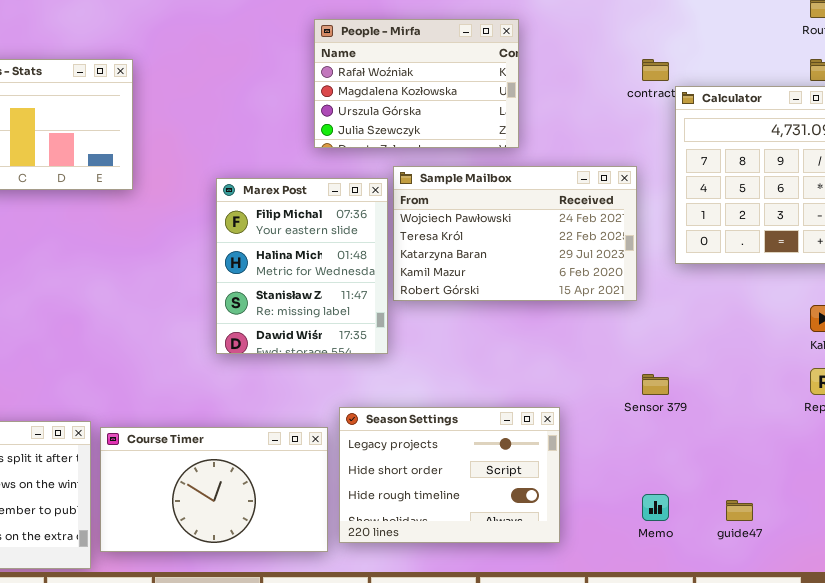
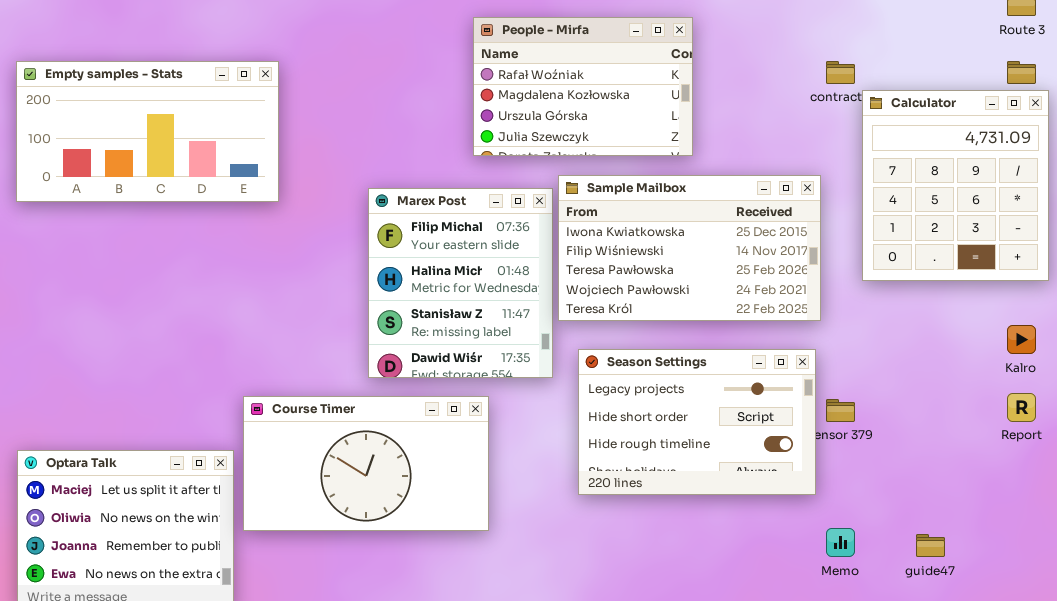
Sample Mailbox: [393,166,637,301] -> [558,175,821,321], scrolled up 3 rows
Season Settings: [339,407,560,543] -> [578,349,816,495], moved
Course Timer: [100,427,328,552] -> [243,396,489,531], moved

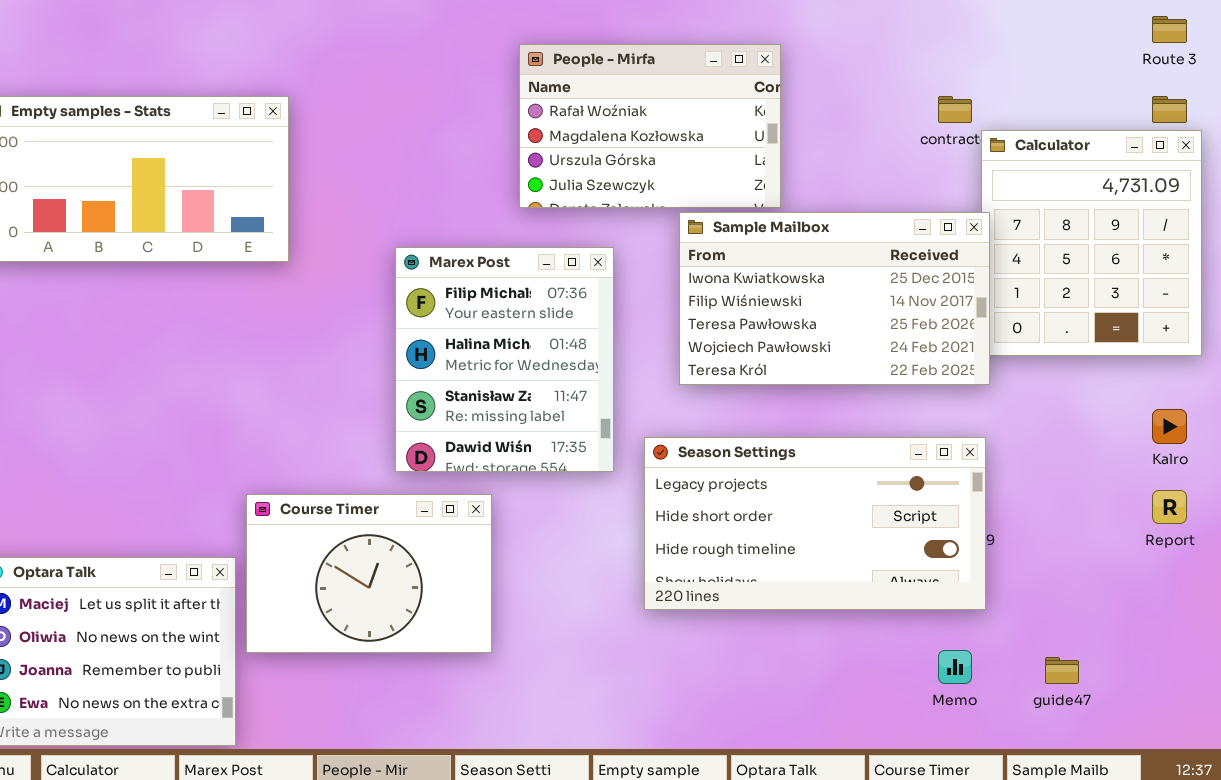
Sample Mailbox: [558,175,821,321] -> [679,212,990,385], moved
Season Settings: [578,349,816,495] -> [644,437,986,610], resized
Course Timer: [243,396,489,531] -> [246,494,492,653], resized

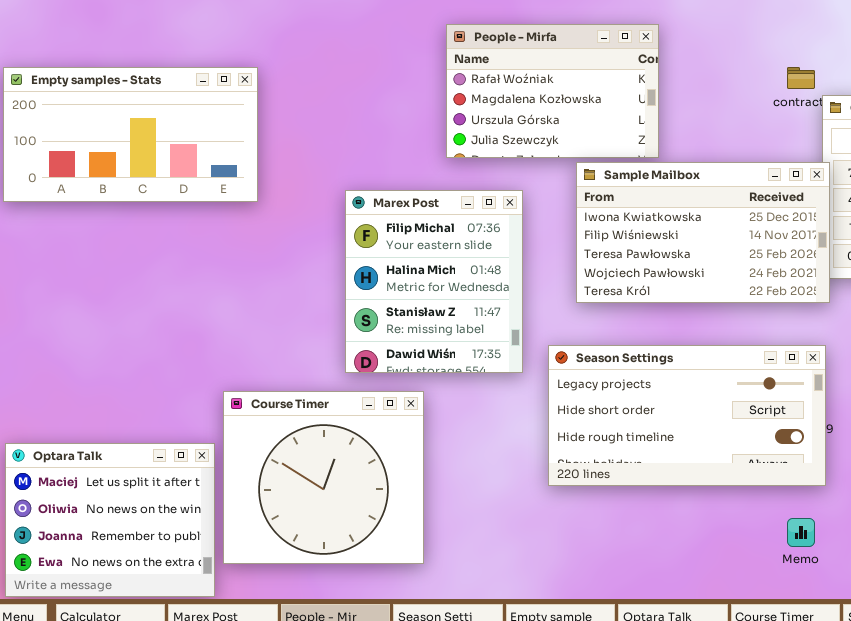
Course Timer: [246,494,492,653] -> [223,391,424,564], resized

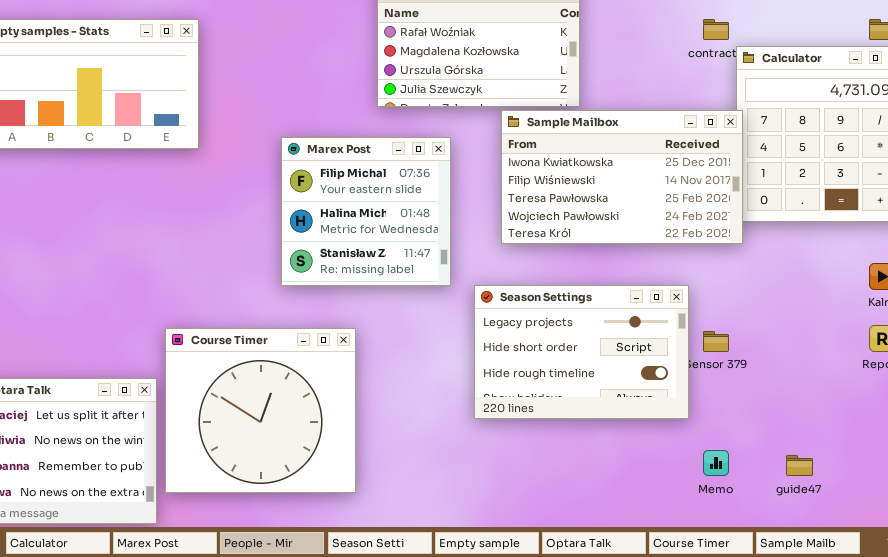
Marex Post: [345,190,523,373] -> [281,137,451,286], resized
Season Settings: [548,345,826,486] -> [474,285,689,419], resized

